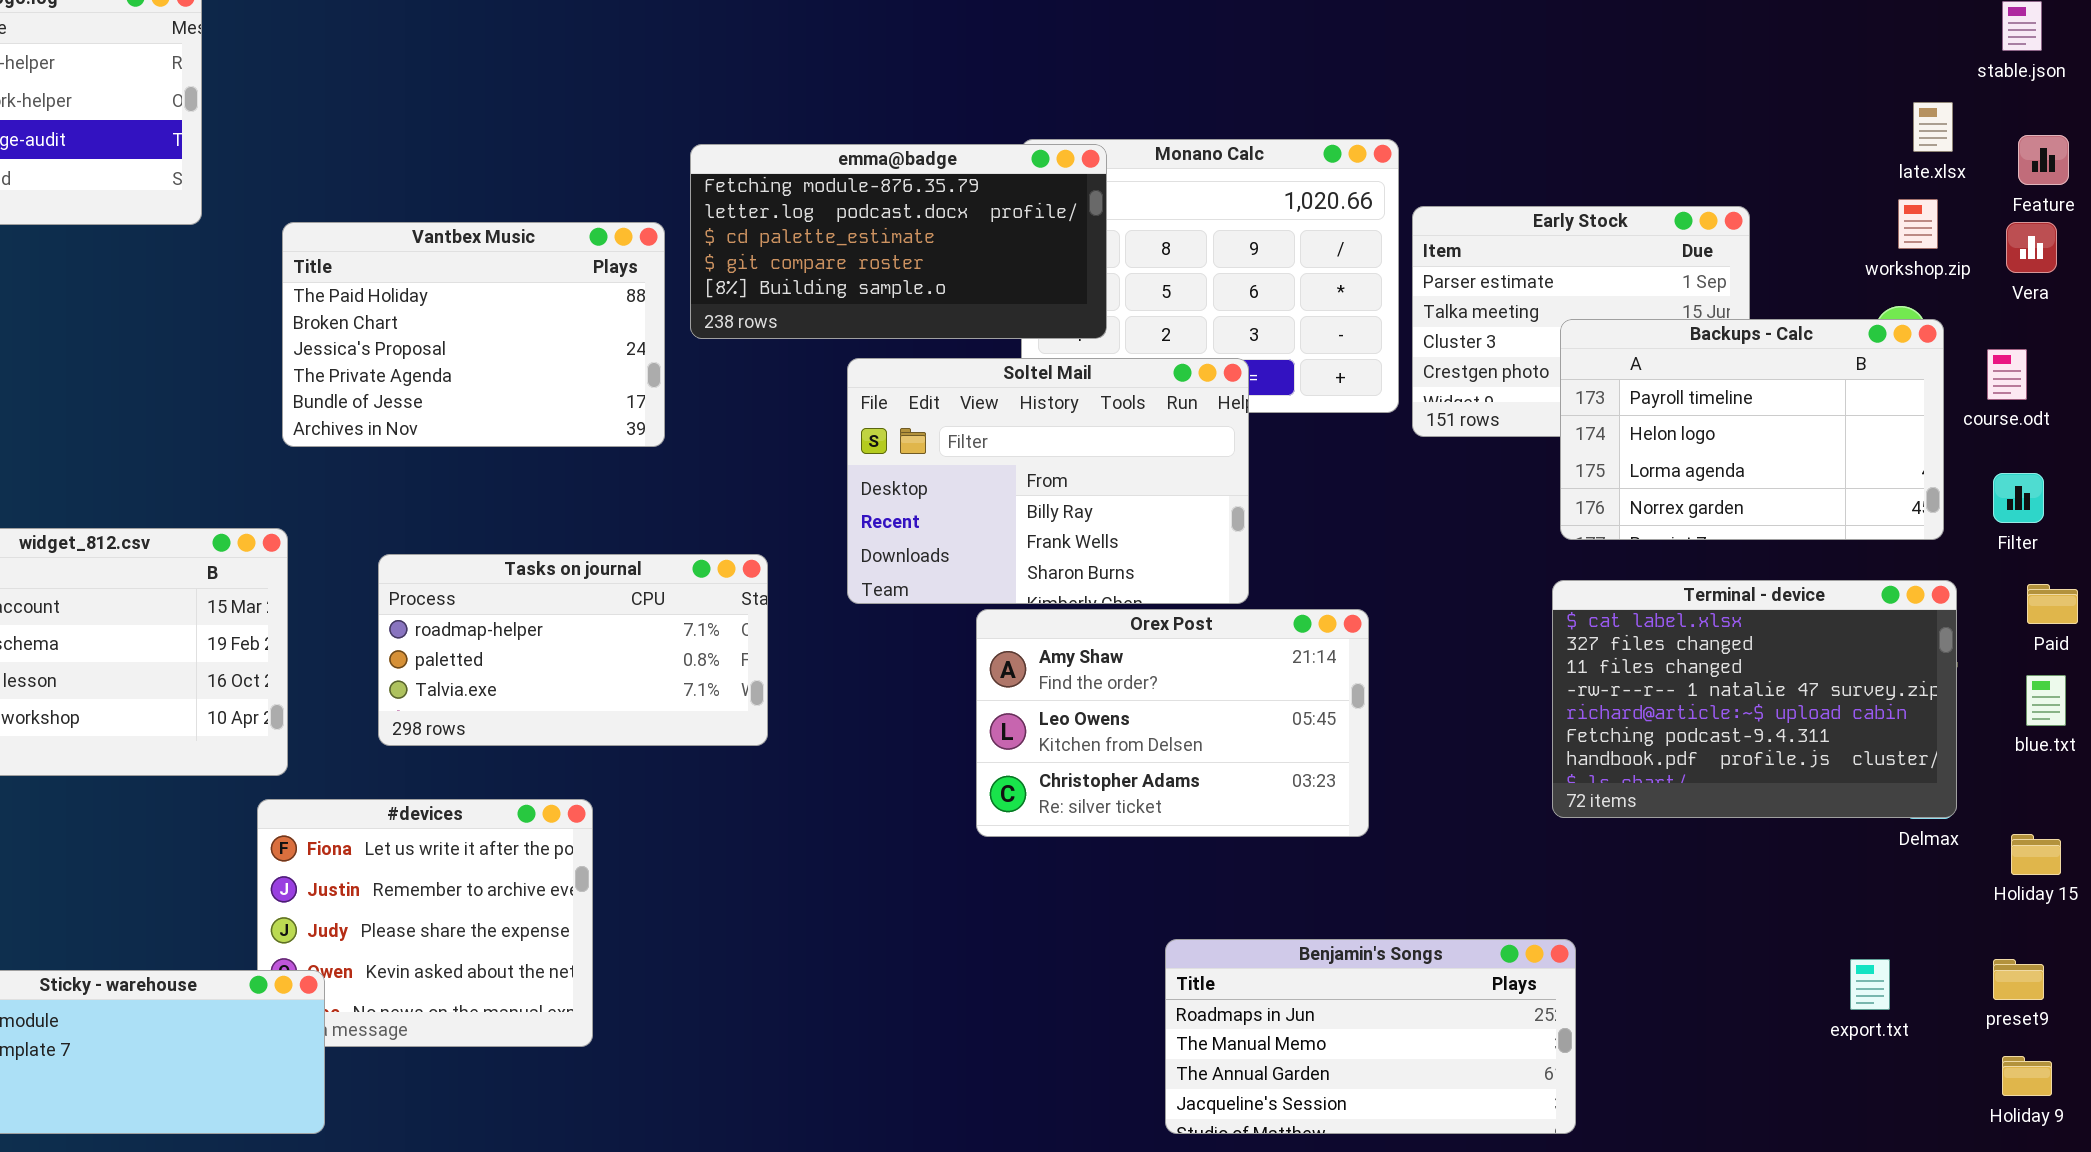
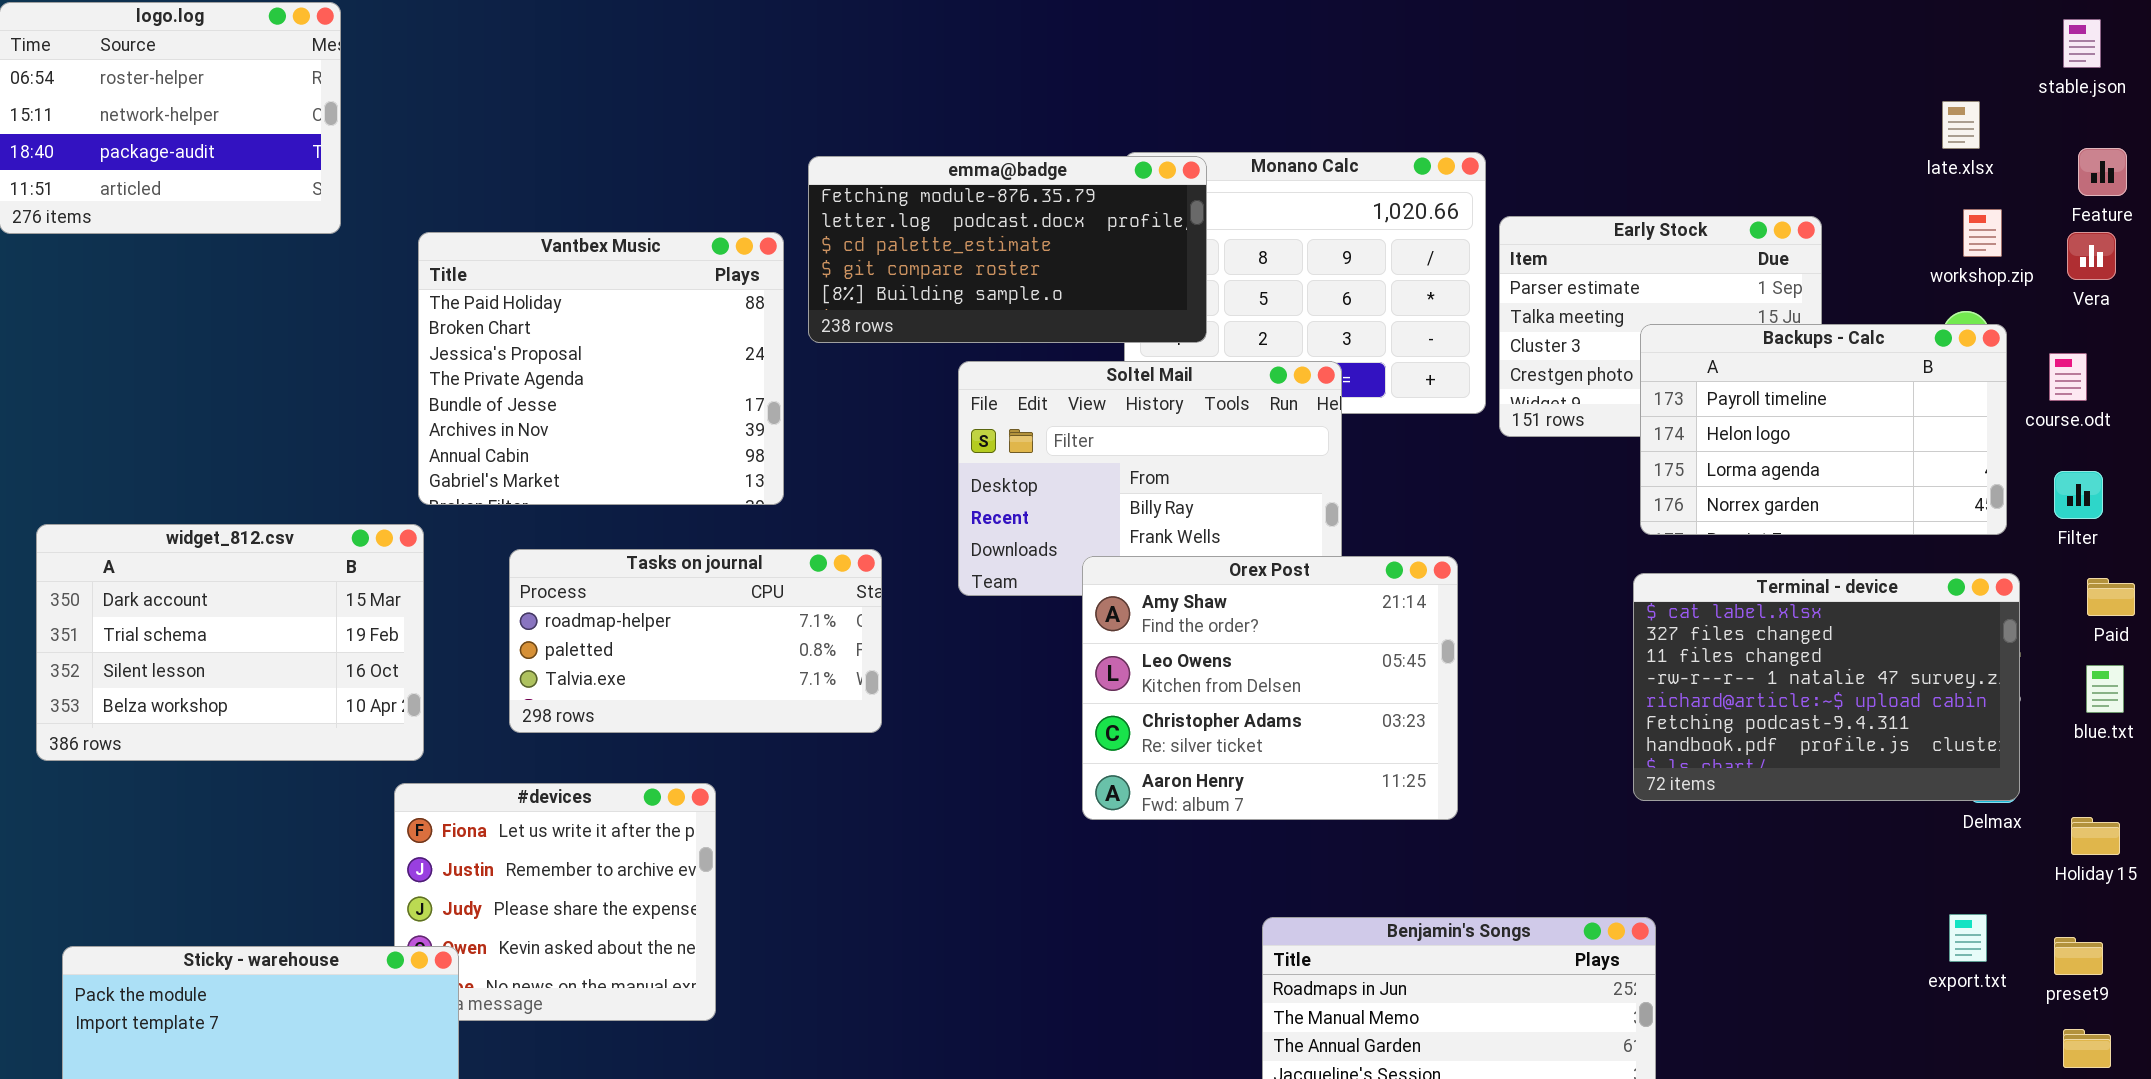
late.xlsx: [1913,102,1953,152] -> [1942,101,1980,149], moved
Vantbex Music: [282,222,665,447] -> [418,232,784,505], resized
Orex Post: [976,609,1369,837] -> [1082,556,1458,820], resized
export.txt: [1850,959,1890,1010] -> [1949,914,1987,962], moved

